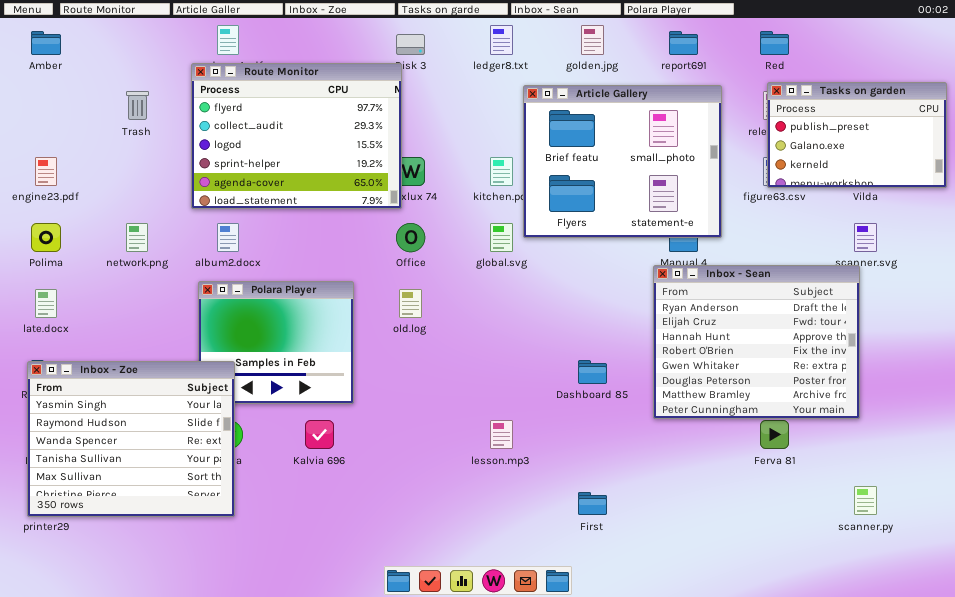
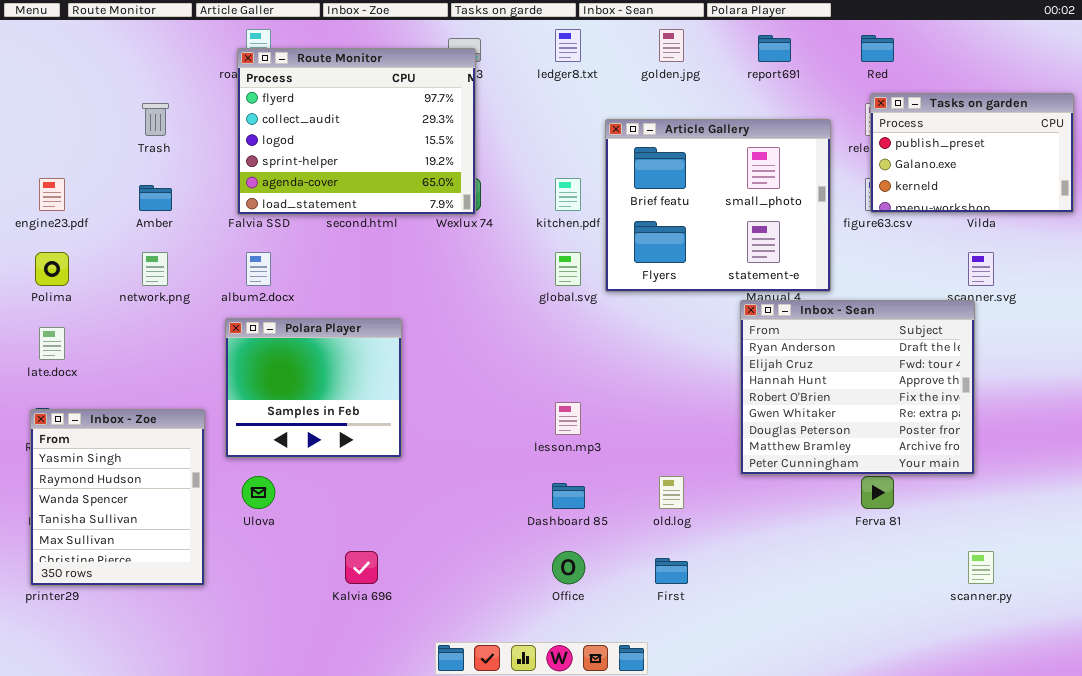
Amber: [31,31,61,55] -> [139,185,172,211], moved
Route Monitor: [191,63,402,209] -> [237,48,476,215], moved
Article Gallery: [523,85,722,238] -> [605,119,831,292], moved
Office: [396,223,425,252] -> [552,551,585,584], moved
old.log: [399,289,422,318] -> [659,476,684,509], moved
Dashboard 85: [578,360,607,384] -> [552,483,585,509], moved
Inbox - Zoe: [27,361,235,517] -> [30,409,205,586], resized
Kalvia 696: [305,420,334,449] -> [345,551,378,584], moved
lesson.mp3: [490,420,513,449] -> [555,402,581,435], moved

